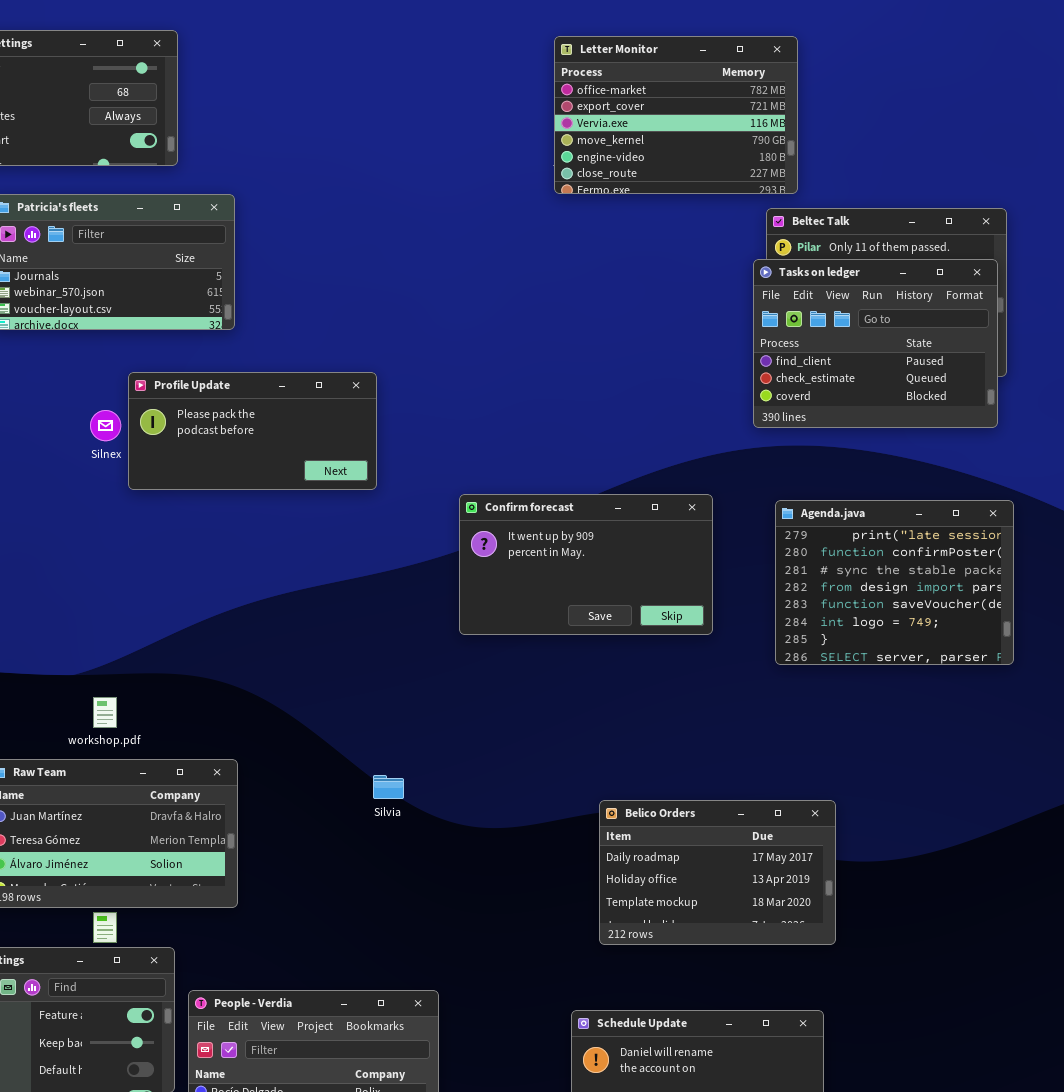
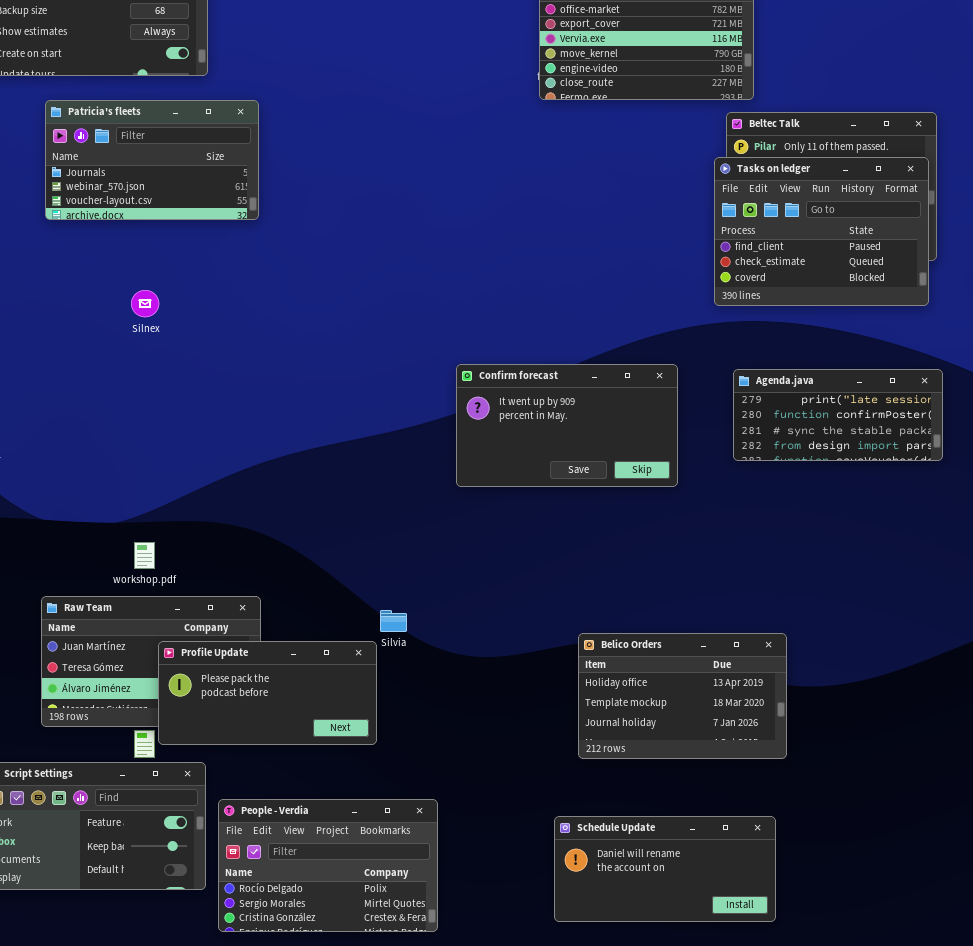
Profile Update: [128,372,377,490] -> [158,641,377,745], moved
Agenda.java: [775,500,1014,665] -> [733,369,943,461], resized
Belico Orders: [599,800,836,945] -> [578,633,787,759], scrolled down 1 row

